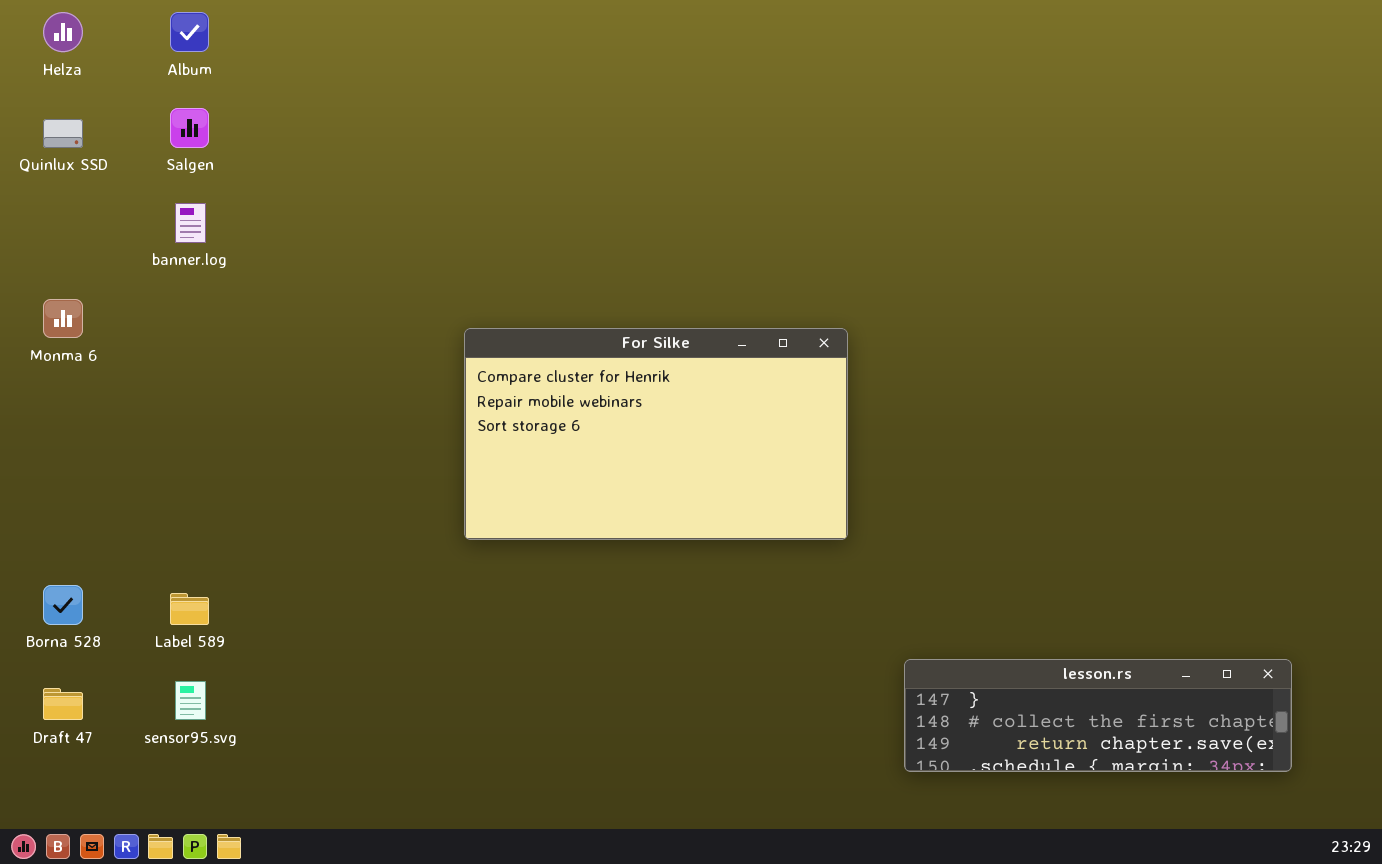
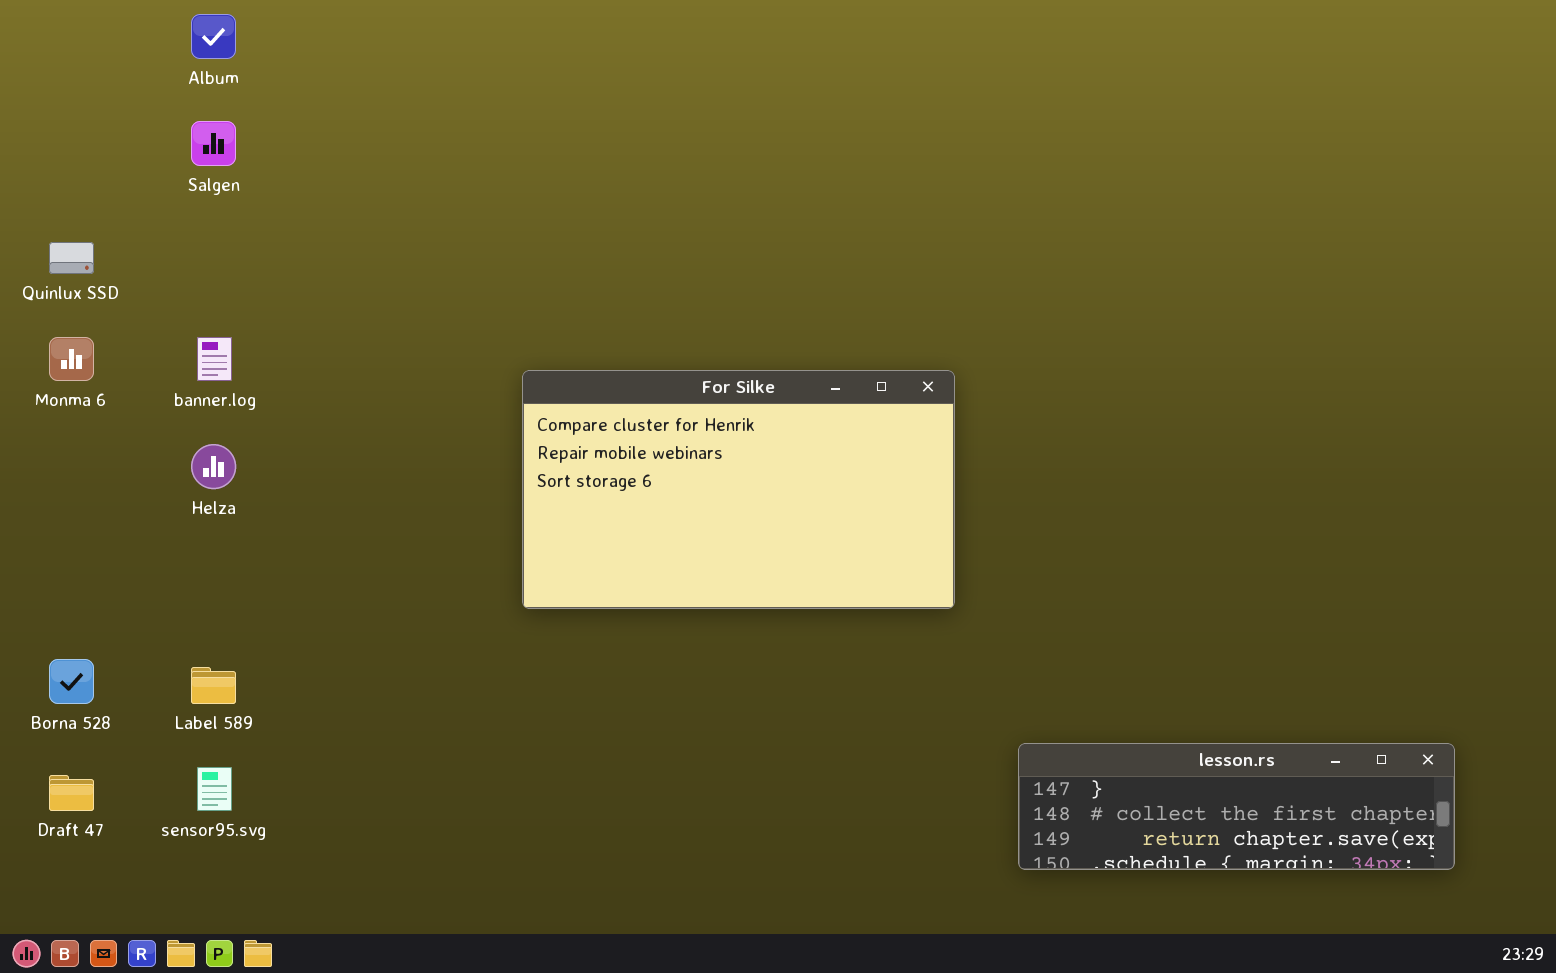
Helza: [43,12,83,52] -> [191,444,236,489], moved
Quinlux SSD: [43,119,83,148] -> [49,242,94,274], moved
banner.log: [175,203,206,243] -> [197,337,232,381], moved

